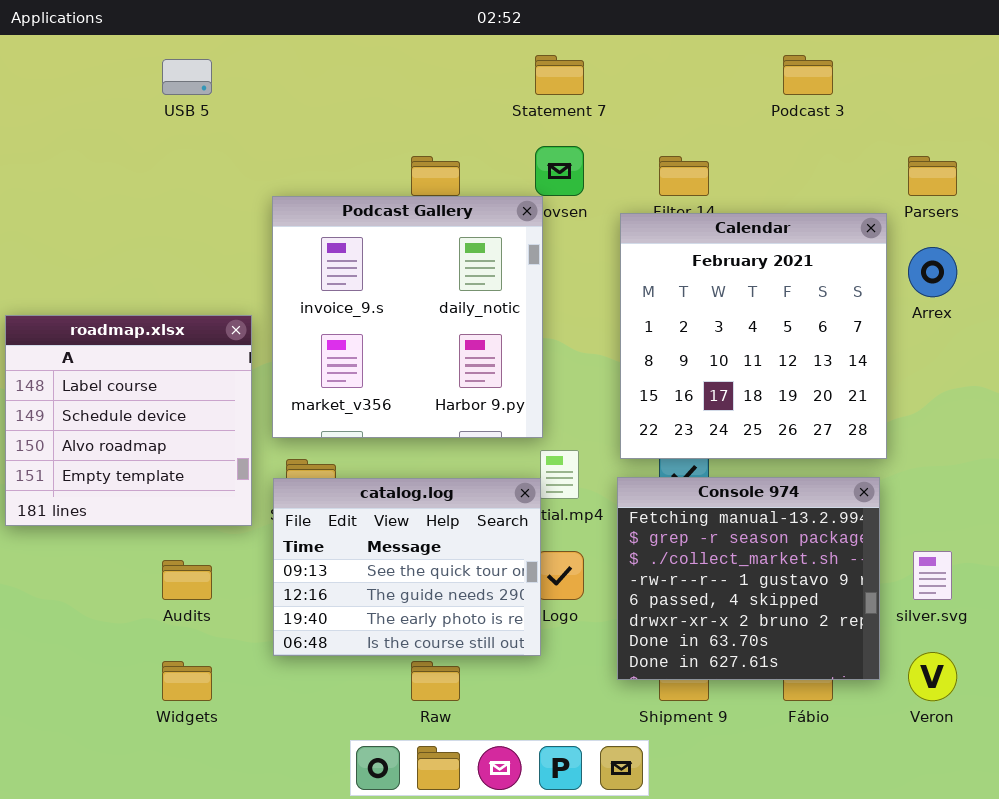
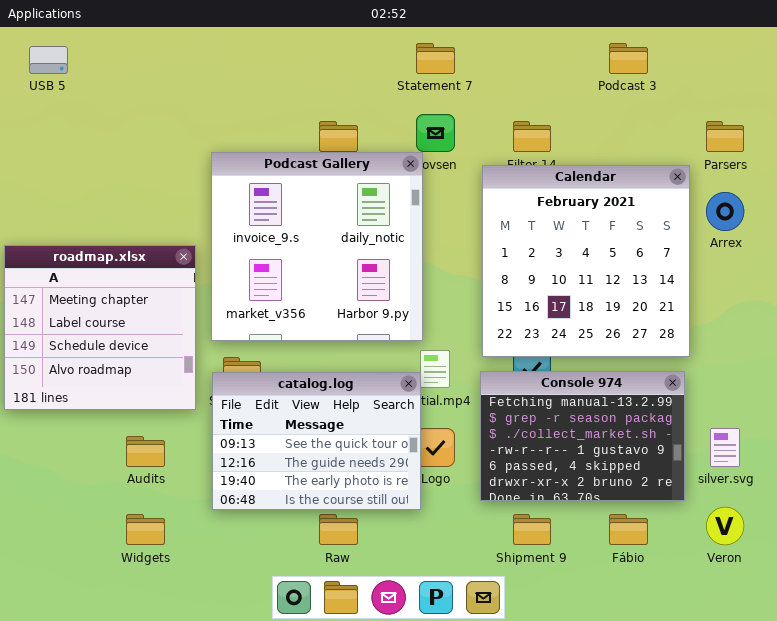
USB 5: [162,59,212,95] -> [29,46,68,74], moved
roadmap.xlsx: [5,315,252,526] -> [4,245,196,410], scrolled up 1 row
Console 974: [617,477,880,680] -> [480,371,685,501], resized

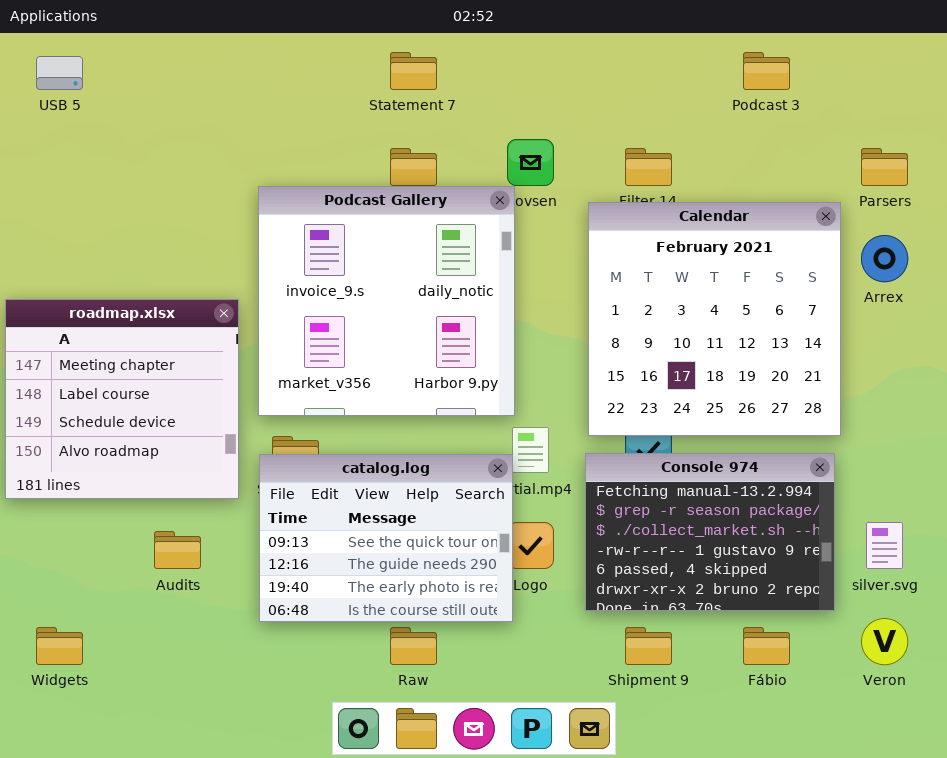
Statement 7: [416,43,455,74] -> [390,52,437,90], moved
Widgets: [126,514,165,545] -> [36,627,83,665], moved

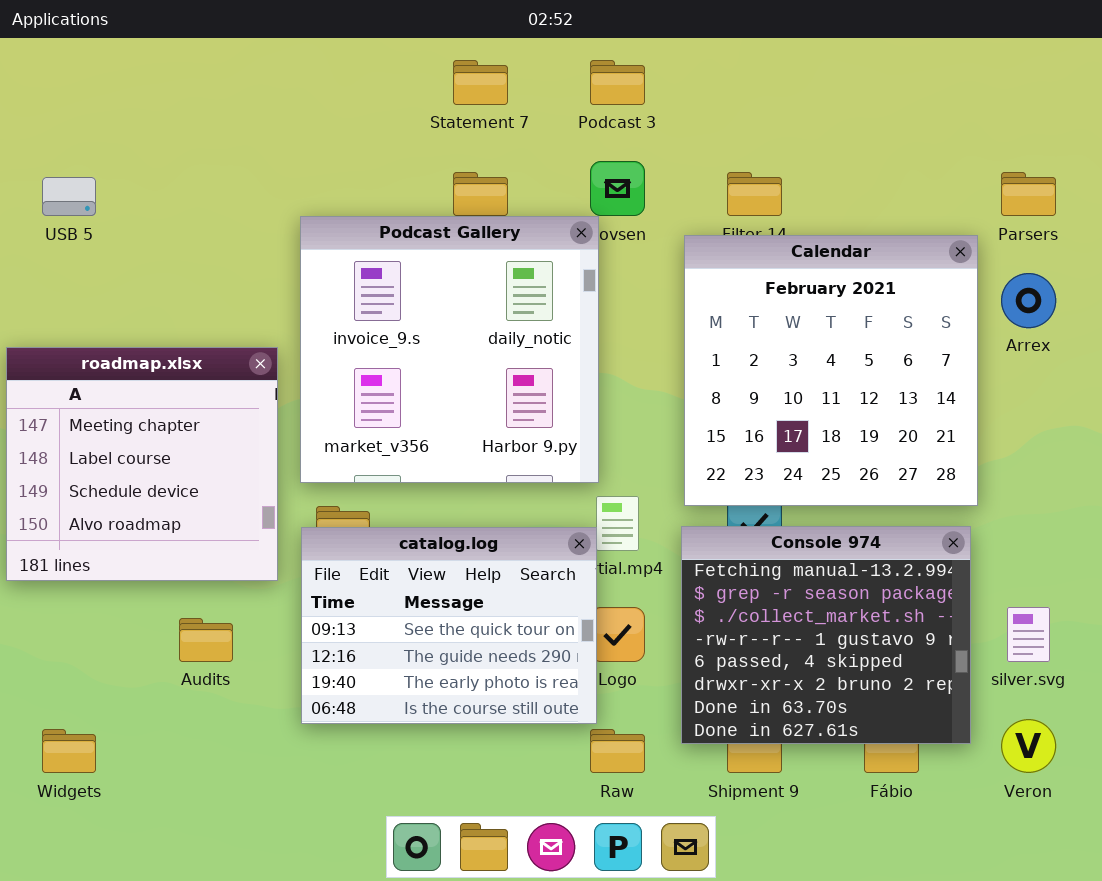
Podcast 3: [743,52,790,90] -> [590,60,645,105], moved
USB 5: [36,56,83,90] -> [42,177,96,216], moved
Console 974: [585,453,835,611] -> [681,526,971,744], resized
Raw: [390,627,437,665] -> [590,729,645,773], moved

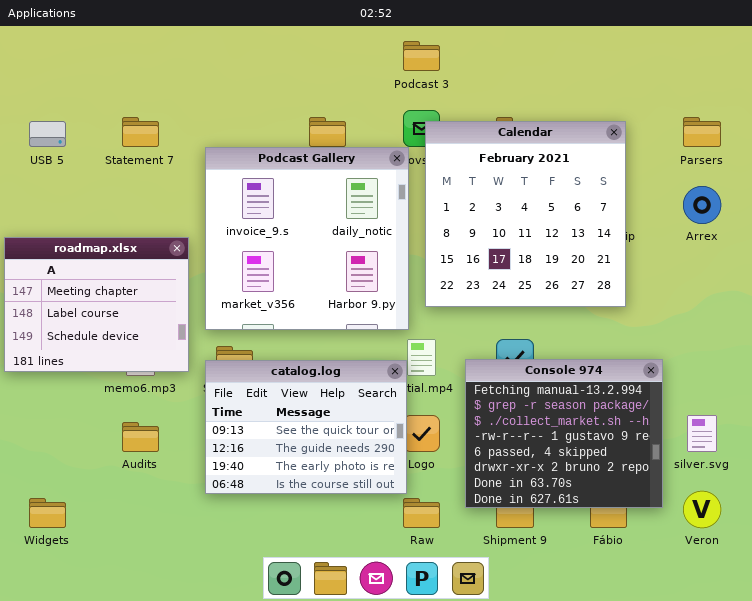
Statement 7: [453,60,508,105] -> [122,117,159,147], moved
Calendar: [684,235,978,506] -> [425,121,626,307], moved
roadmap.xlsx: [6,347,278,581] -> [4,237,189,372], resized

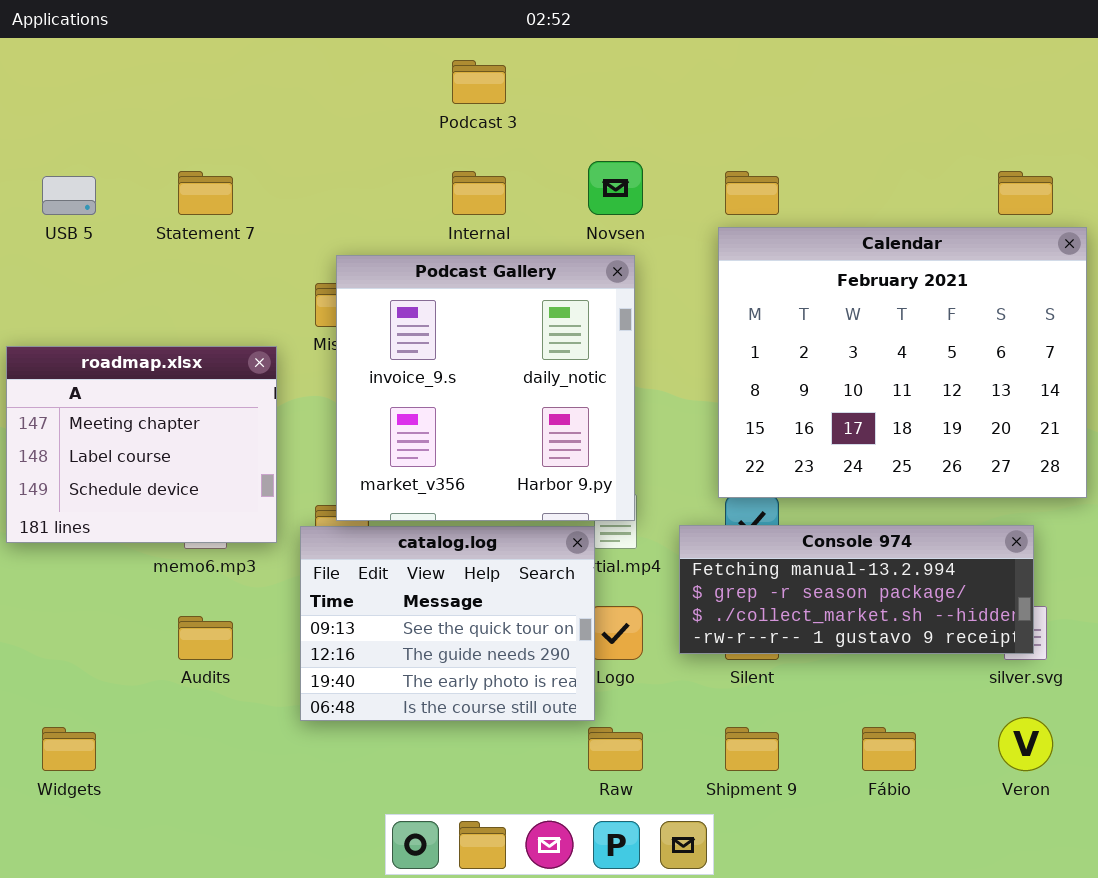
Podcast 3: [403,41,440,71] -> [452,60,506,104], moved
Calendar: [425,121,626,307] -> [718,227,1087,498], moved, resized
Podcast Gallery: [205,147,409,330] -> [336,255,635,521], moved
Console 974: [465,359,663,508] -> [679,525,1034,654], resized

